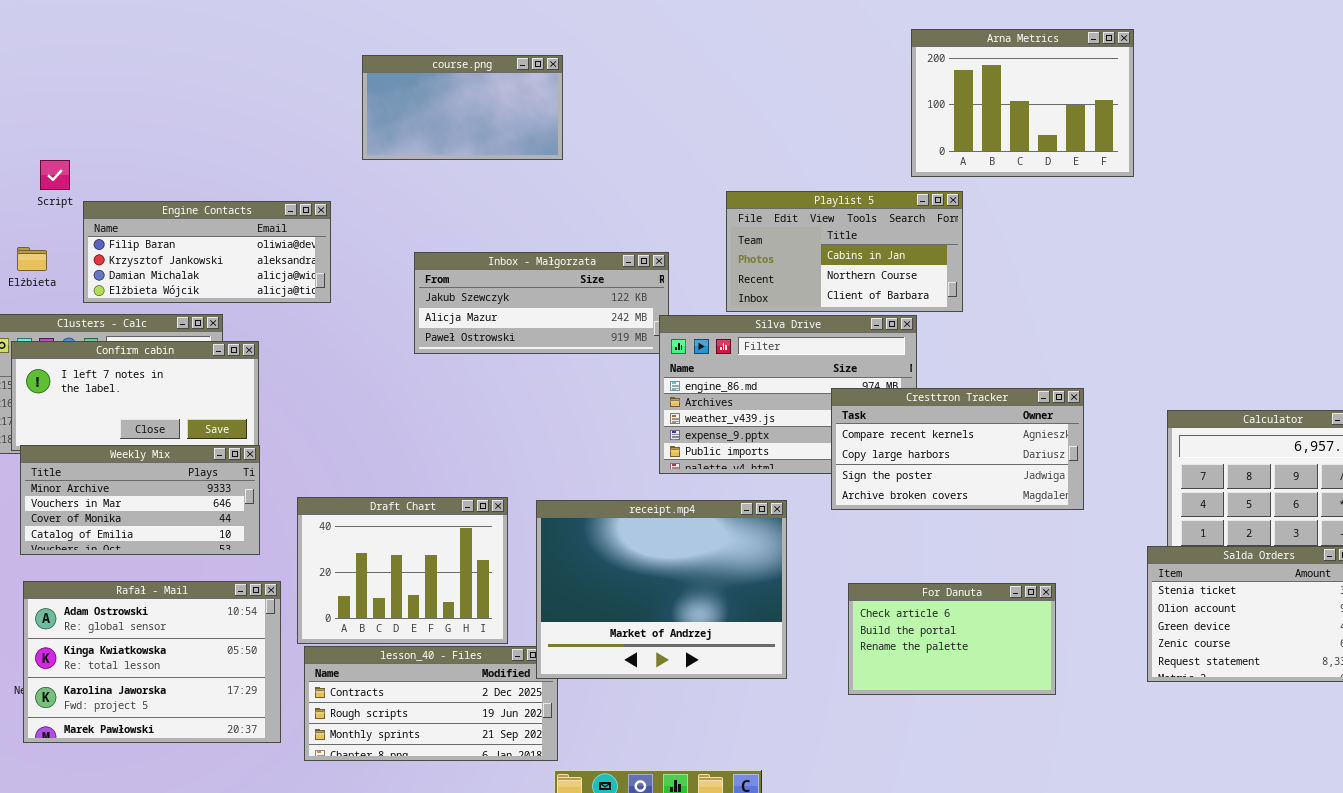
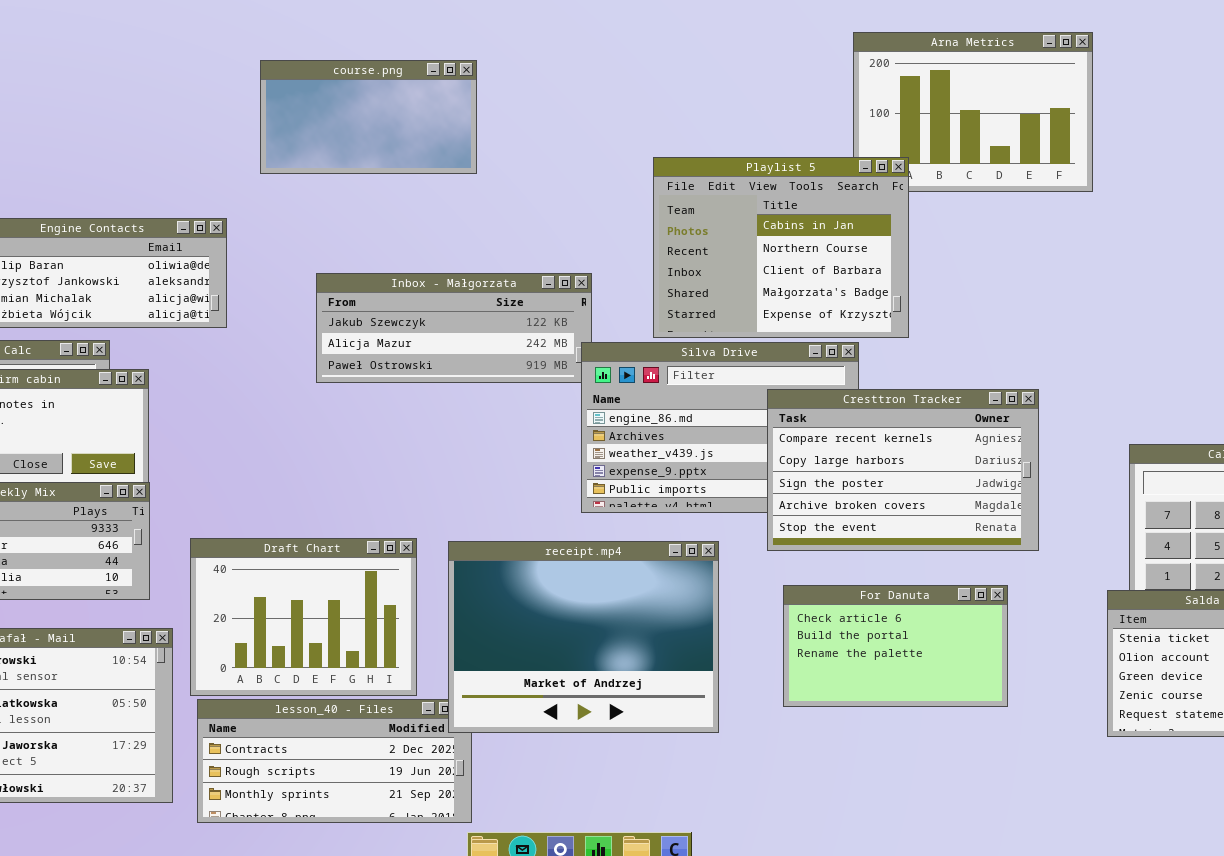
Playlist 5: [726,191,963,312] -> [653,157,909,338], resized
Cresttron Tracker: [831,388,1084,510] -> [767,389,1039,551], resized
For Danuta: [848,583,1056,695] -> [783,585,1008,707], moved

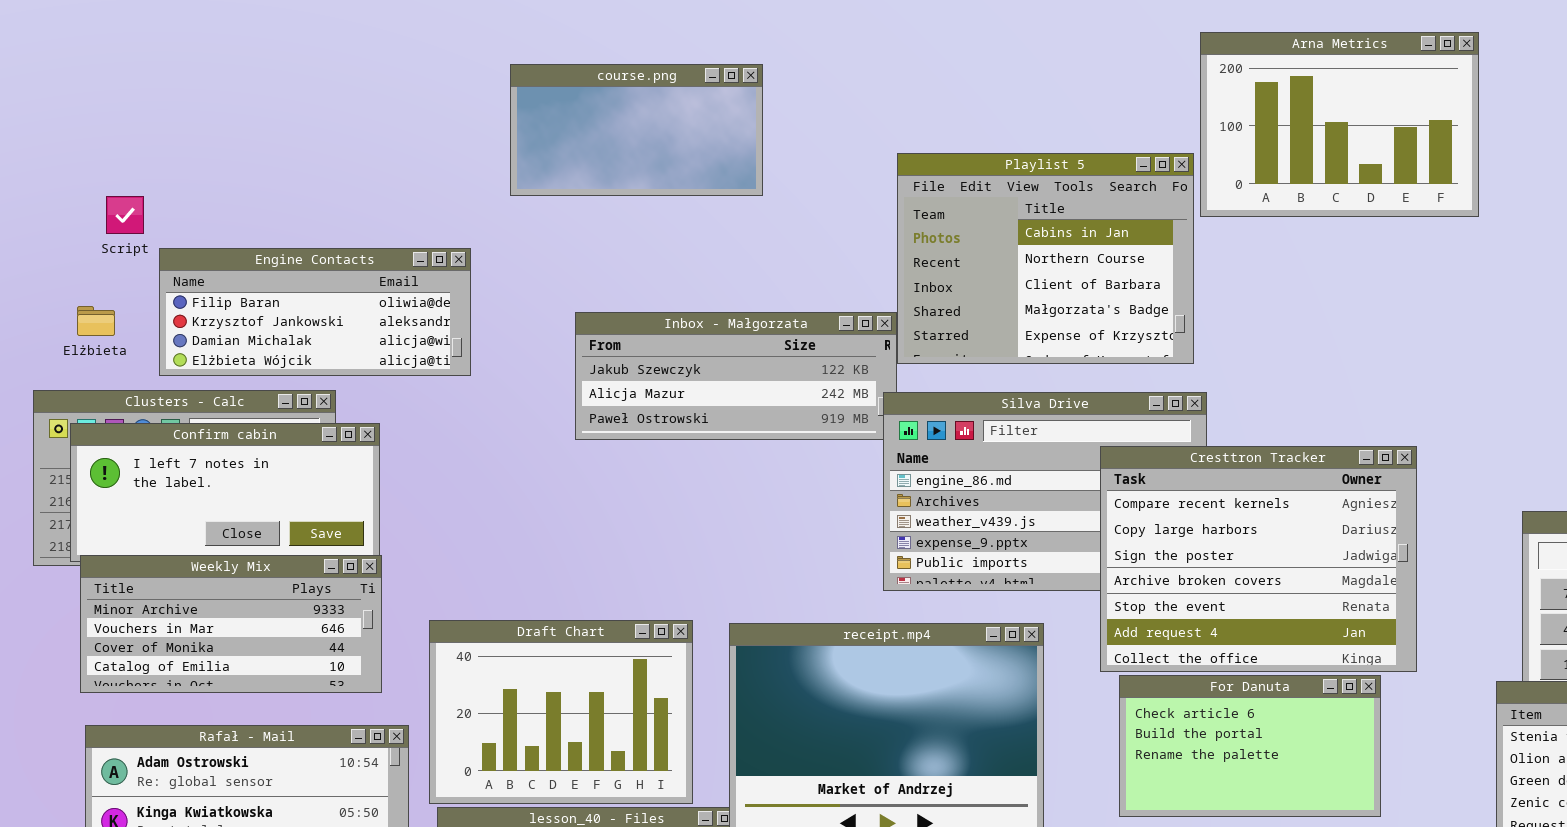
Playlist 5: [653,157,909,338] -> [897,153,1194,364], moved
Cresttron Tracker: [767,389,1039,551] -> [1100,446,1417,672], resized

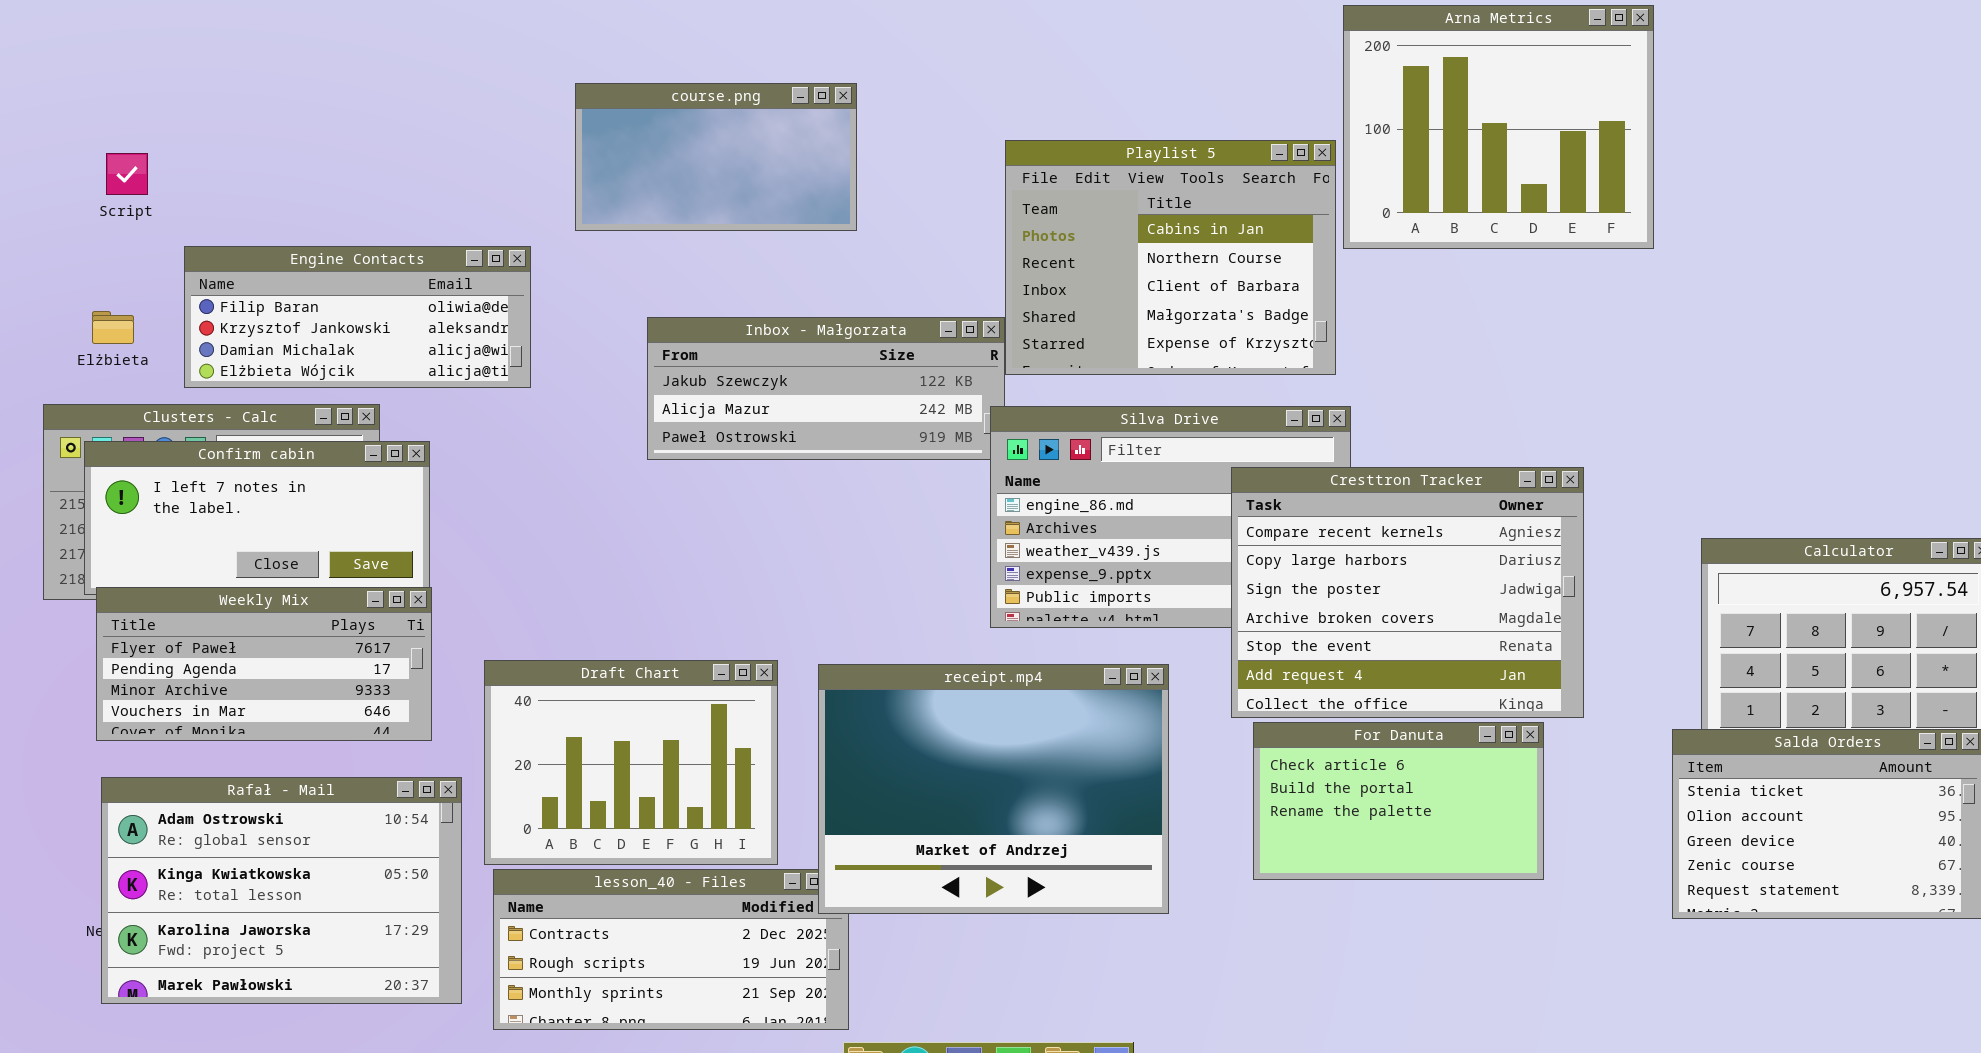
Arna Metrics: [1200,32,1479,217] -> [1343,5,1654,249], resized
course.png: [510,64,763,196] -> [575,83,857,231], moved
Script: [106,196,144,234] -> [106,153,148,195], moved
Weekly Mix: [80,555,382,693] -> [96,587,432,741], scrolled up 2 rows

